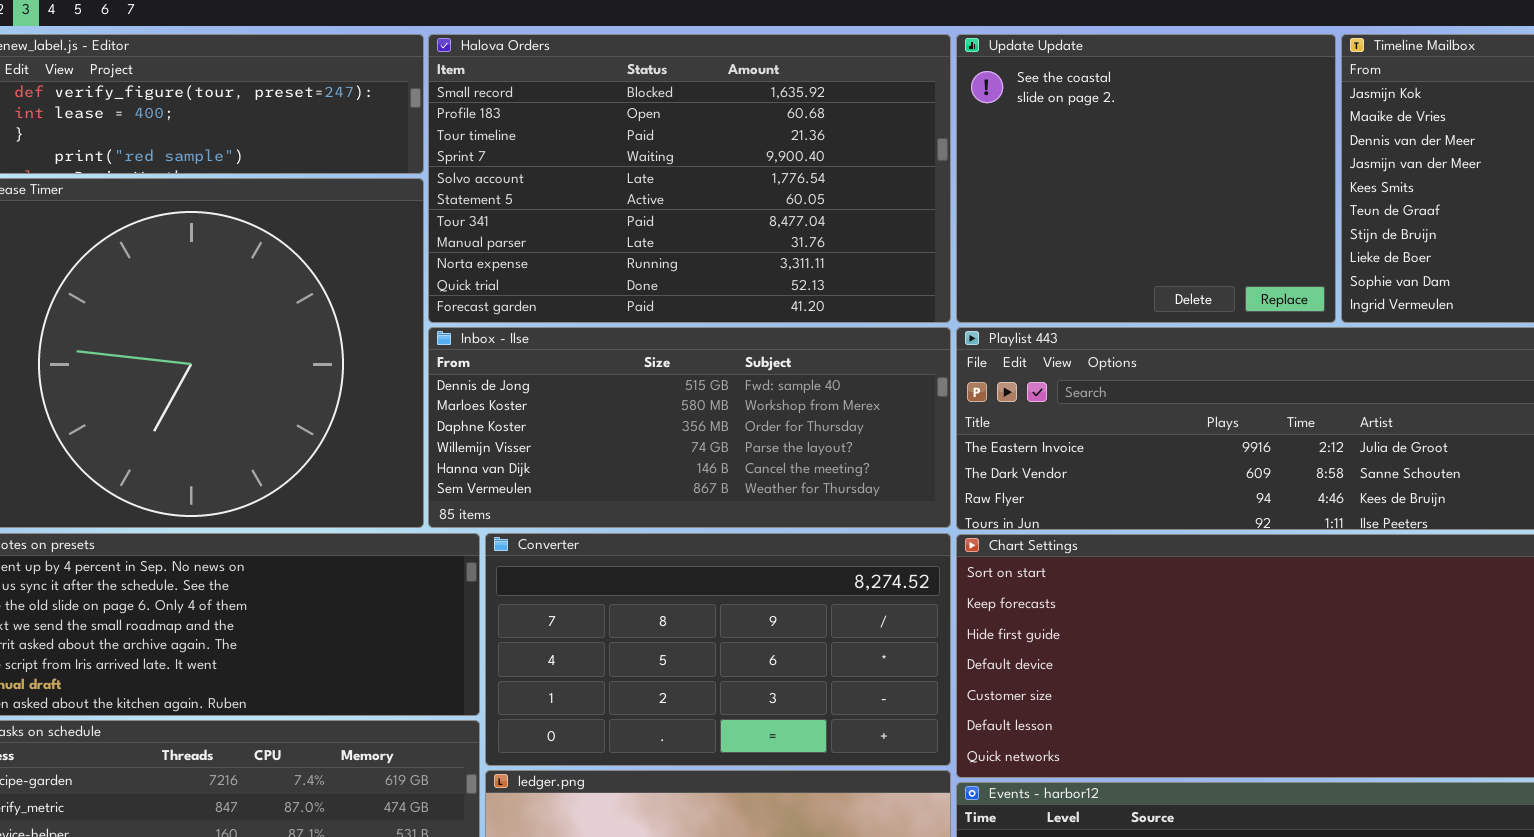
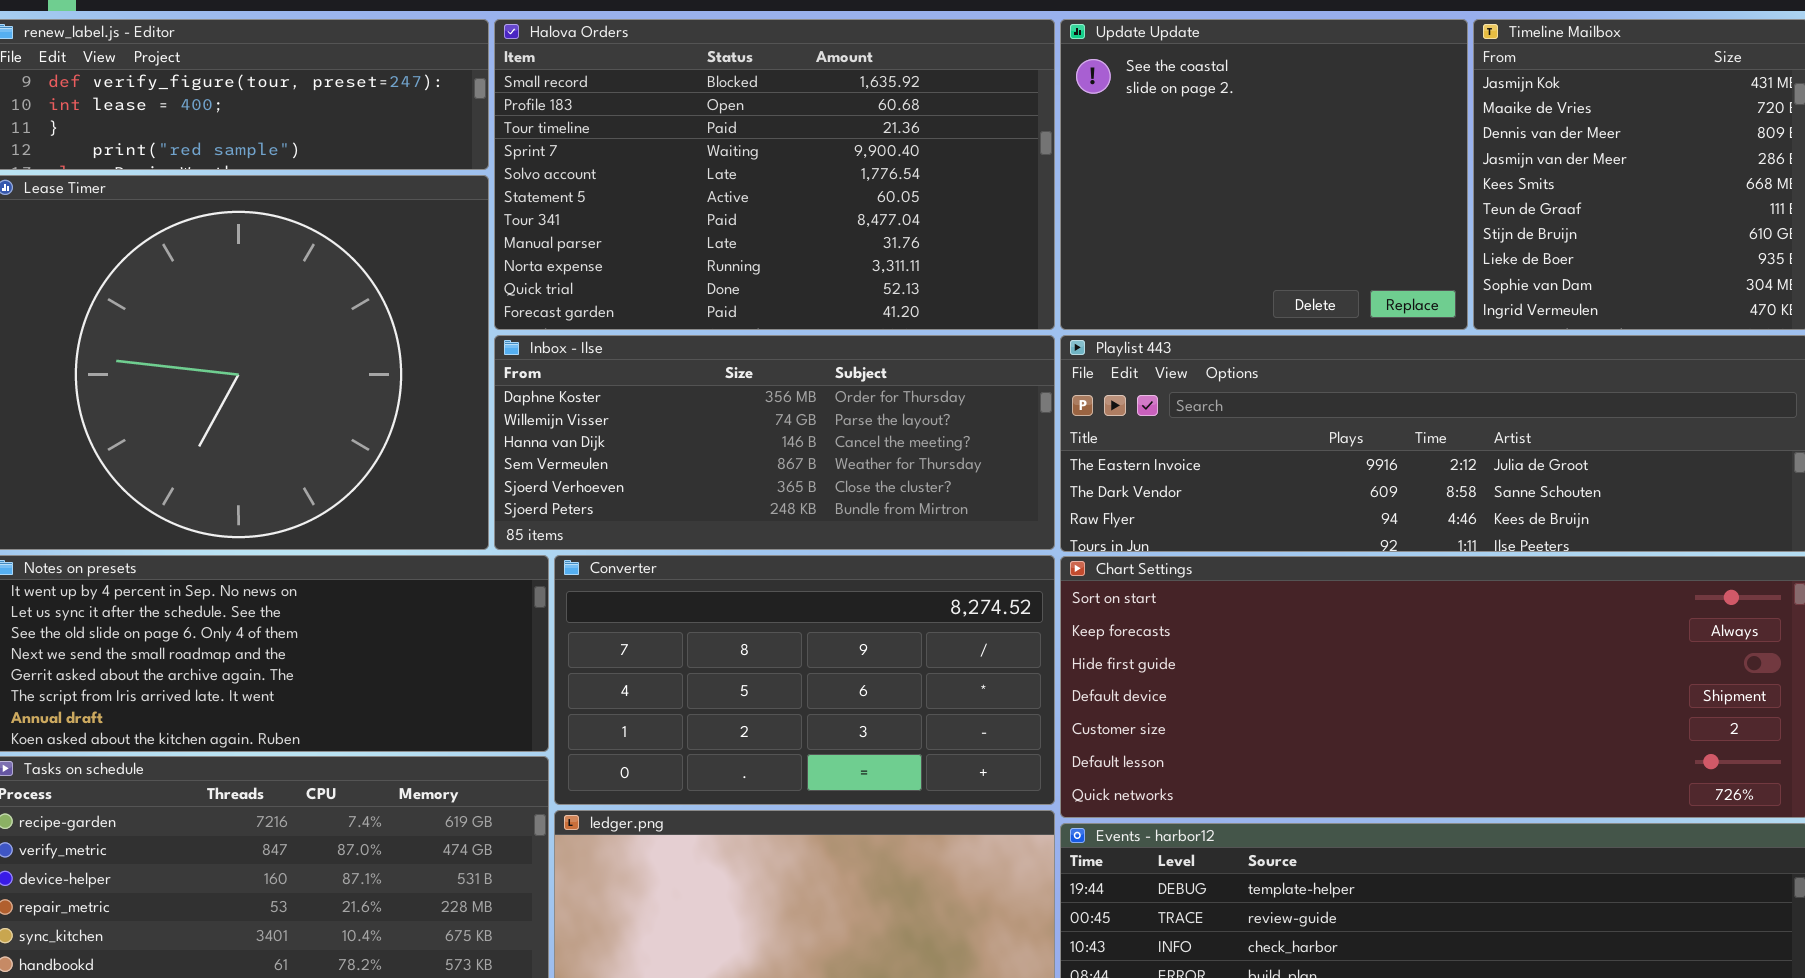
Inbox - Ilse: [428,327,951,528] -> [494,335,1055,550], scrolled down 2 rows

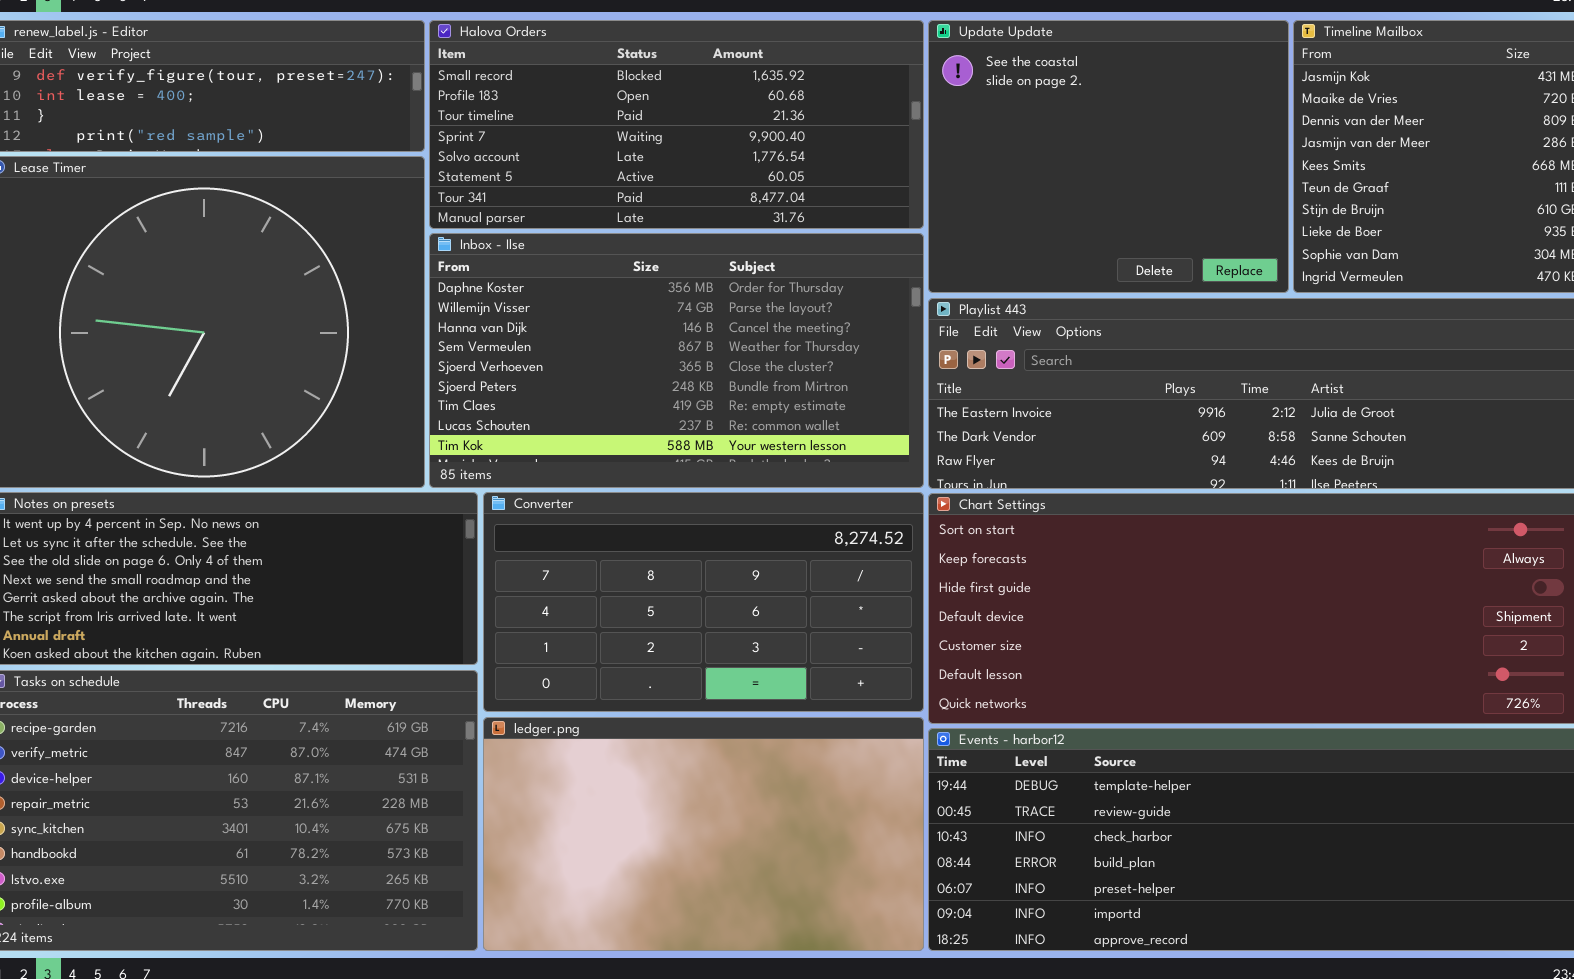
Halova Orders: [494,19,1055,330] -> [429,20,924,229], resized
Inbox - Ilse: [494,335,1055,550] -> [429,233,924,488], resized

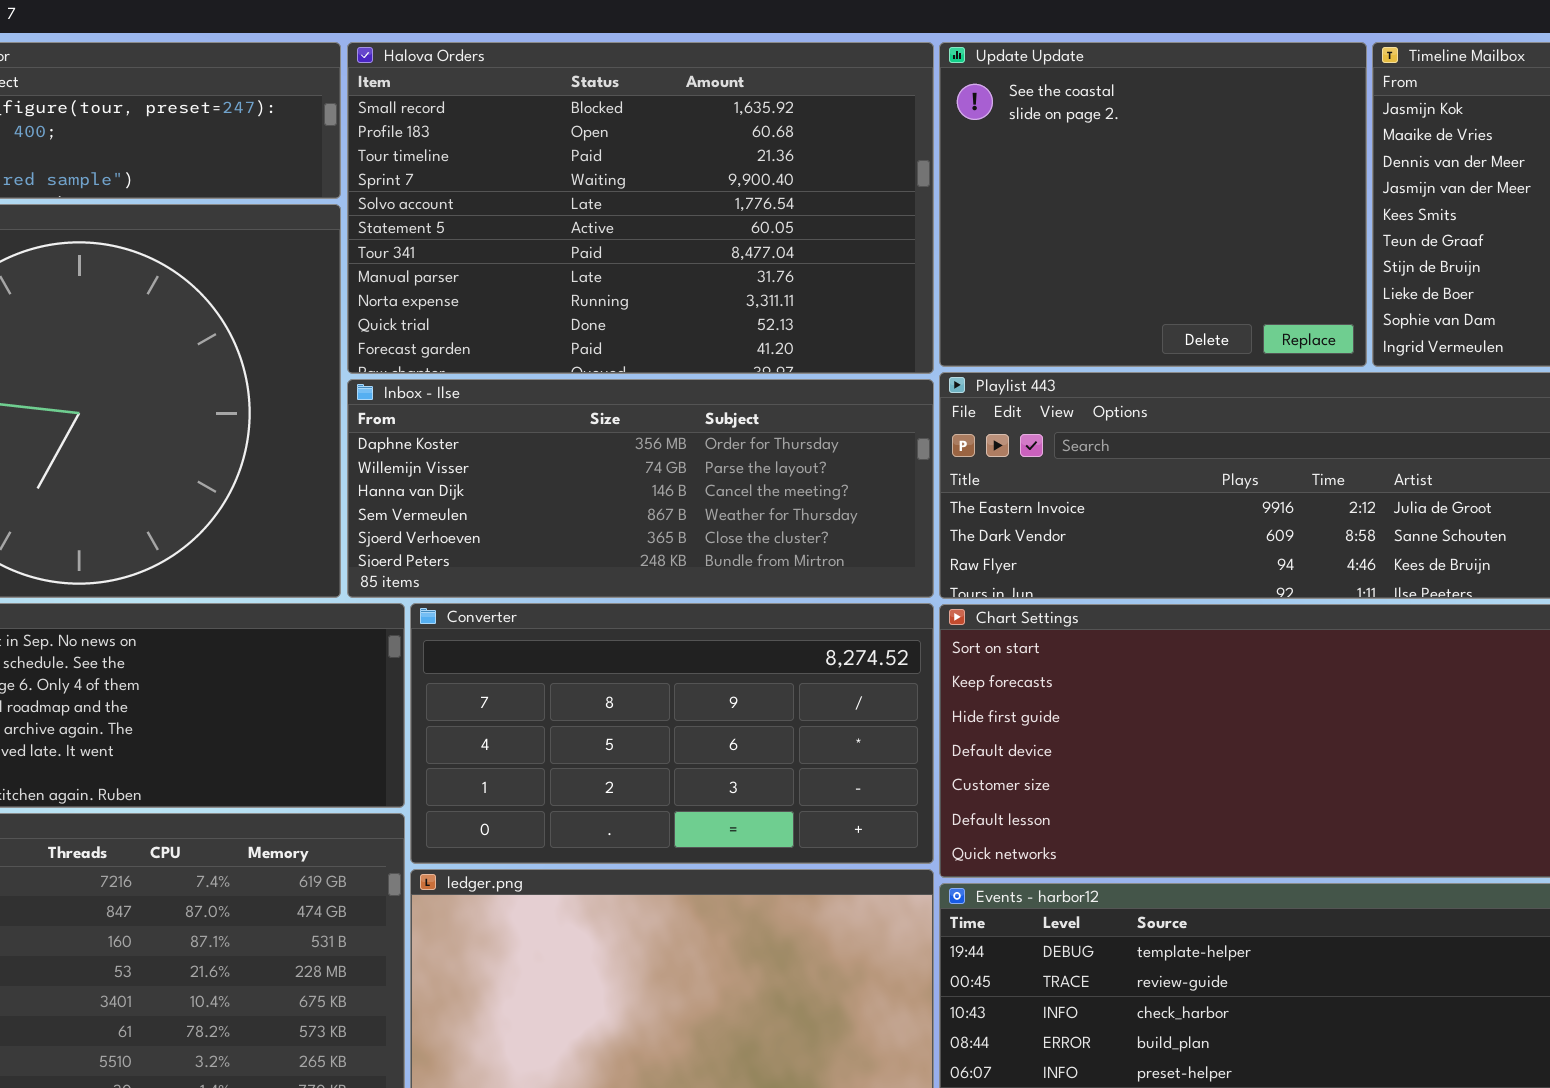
Halova Orders: [429,20,924,229] -> [347,42,934,374], resized
Inbox - Ilse: [429,233,924,488] -> [347,379,934,598], resized

